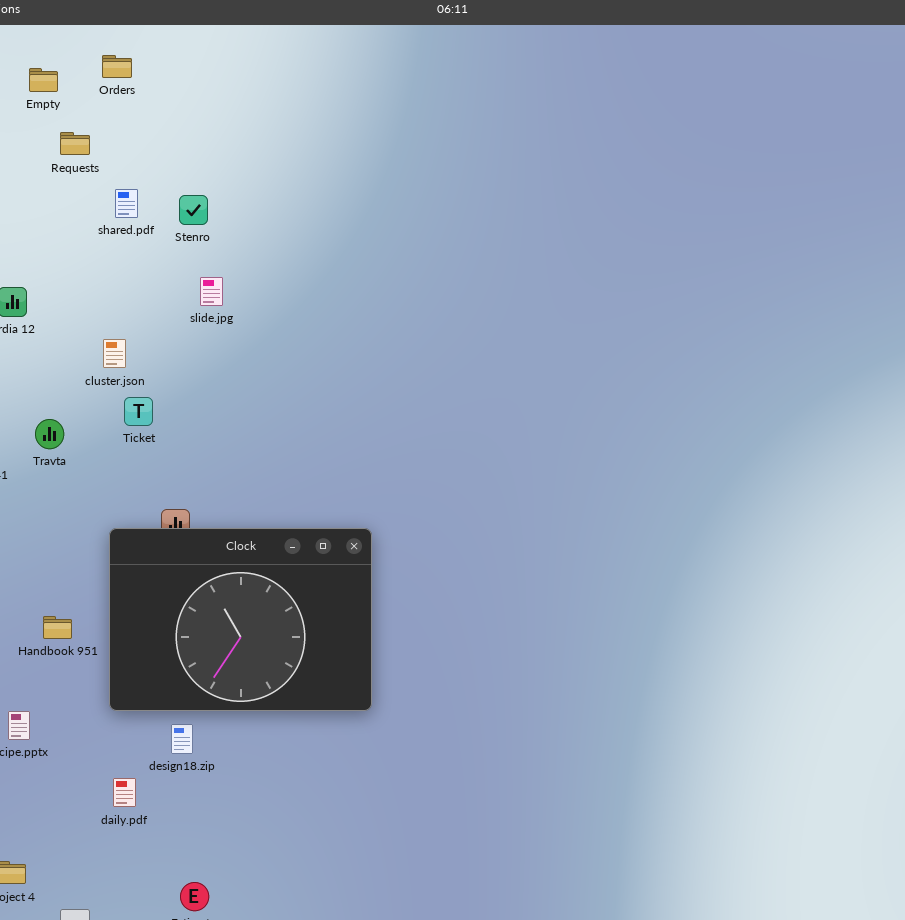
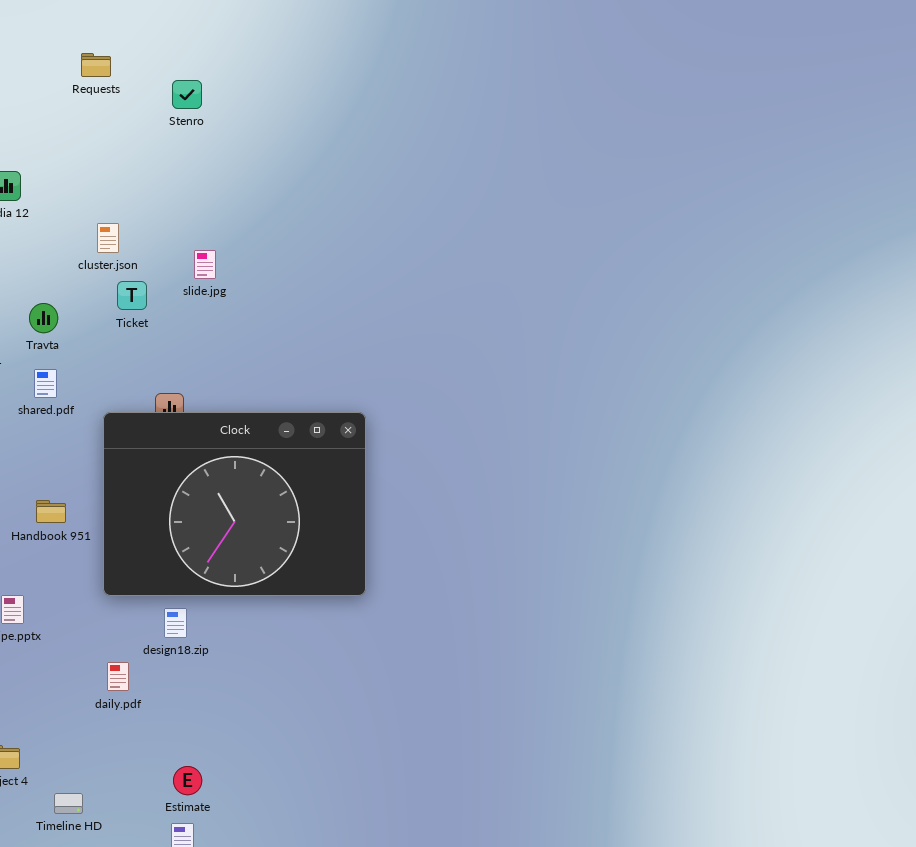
Requests: [60,132,90,155] -> [81,53,111,77], moved
shared.pdf: [115,189,138,218] -> [34,369,57,398], moved
slide.jpg: [200,277,223,306] -> [194,250,216,279], moved

